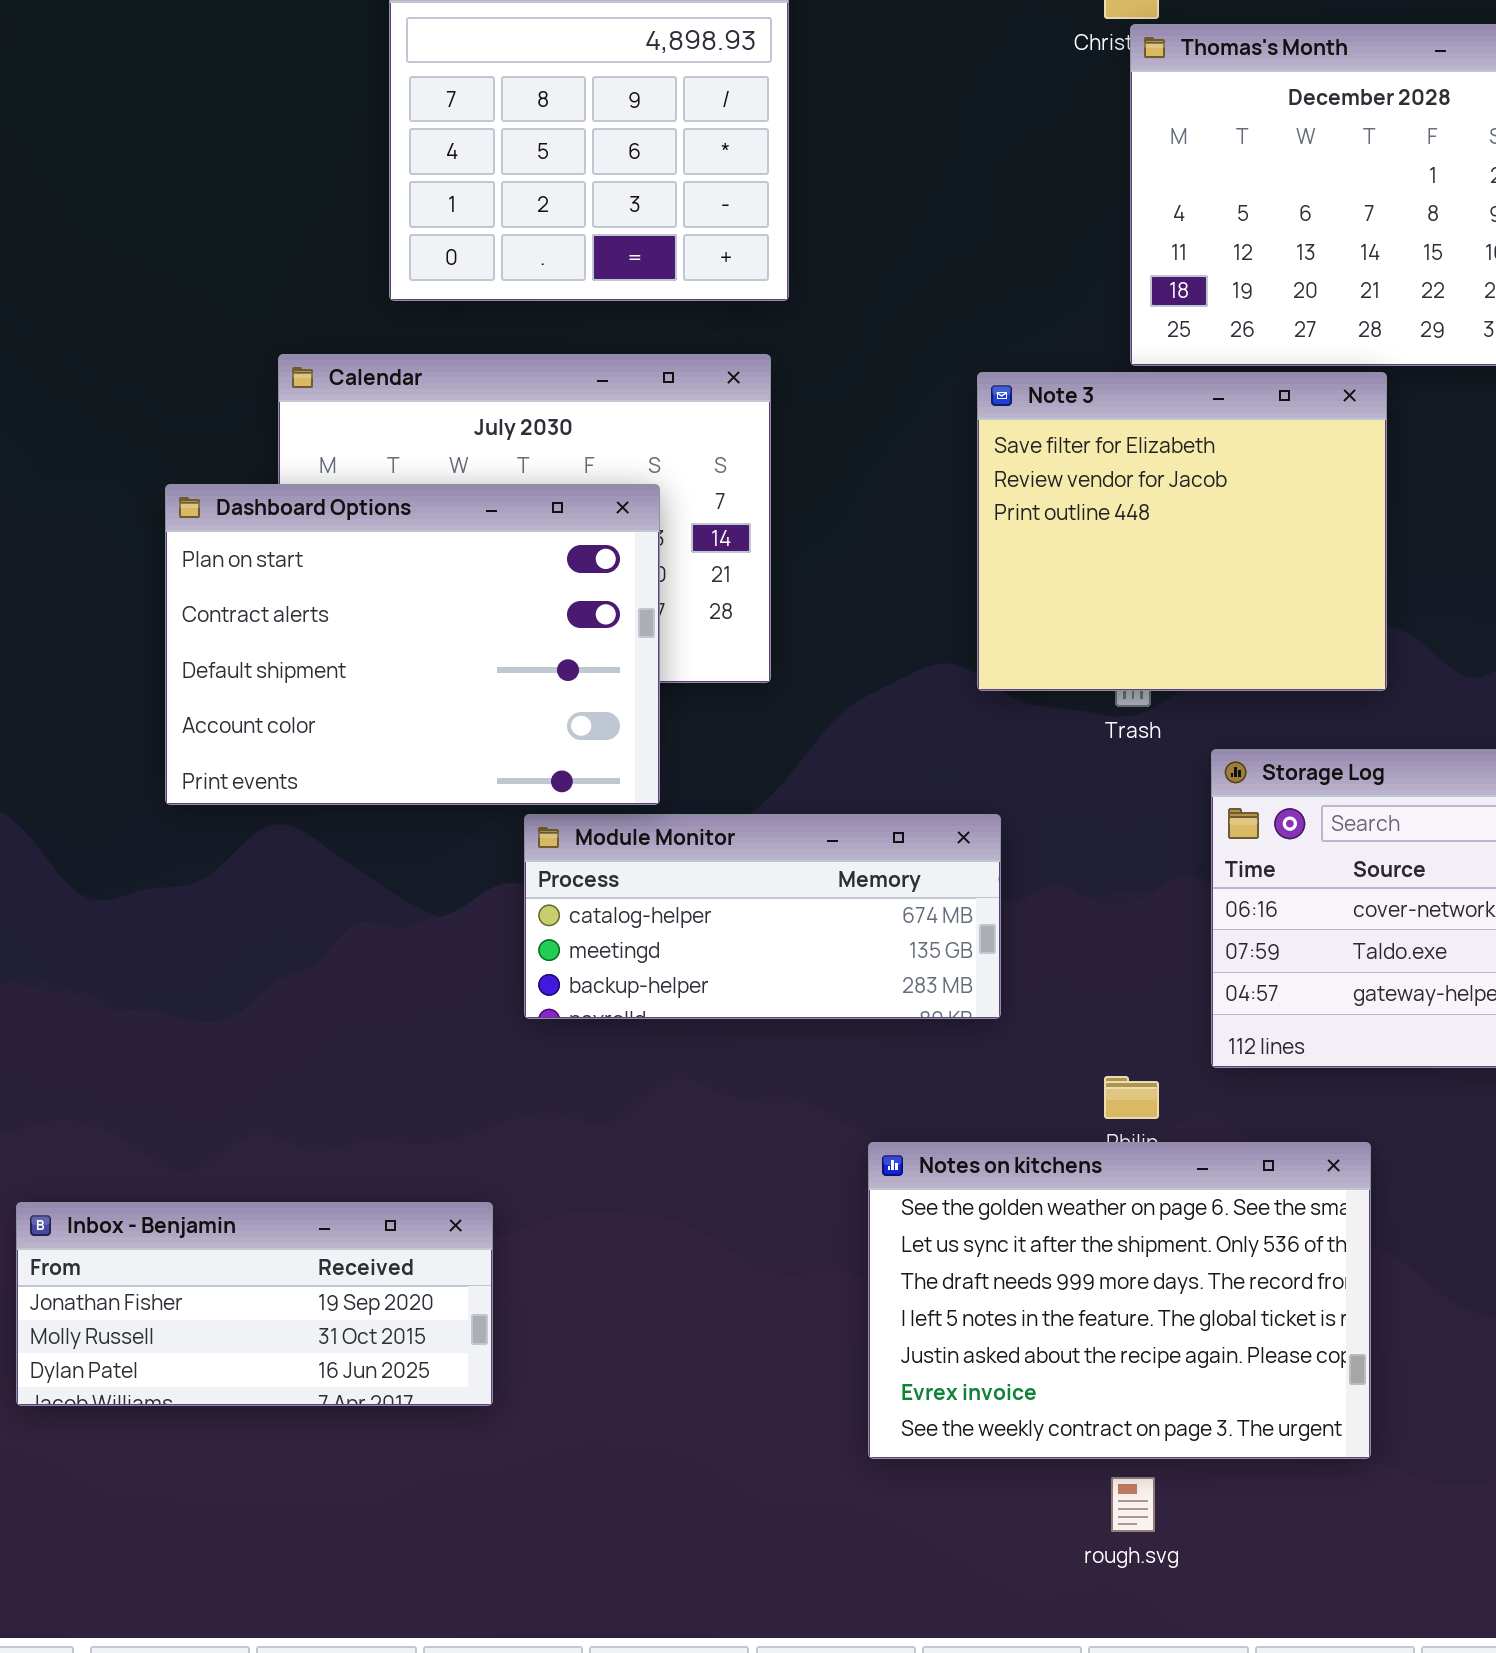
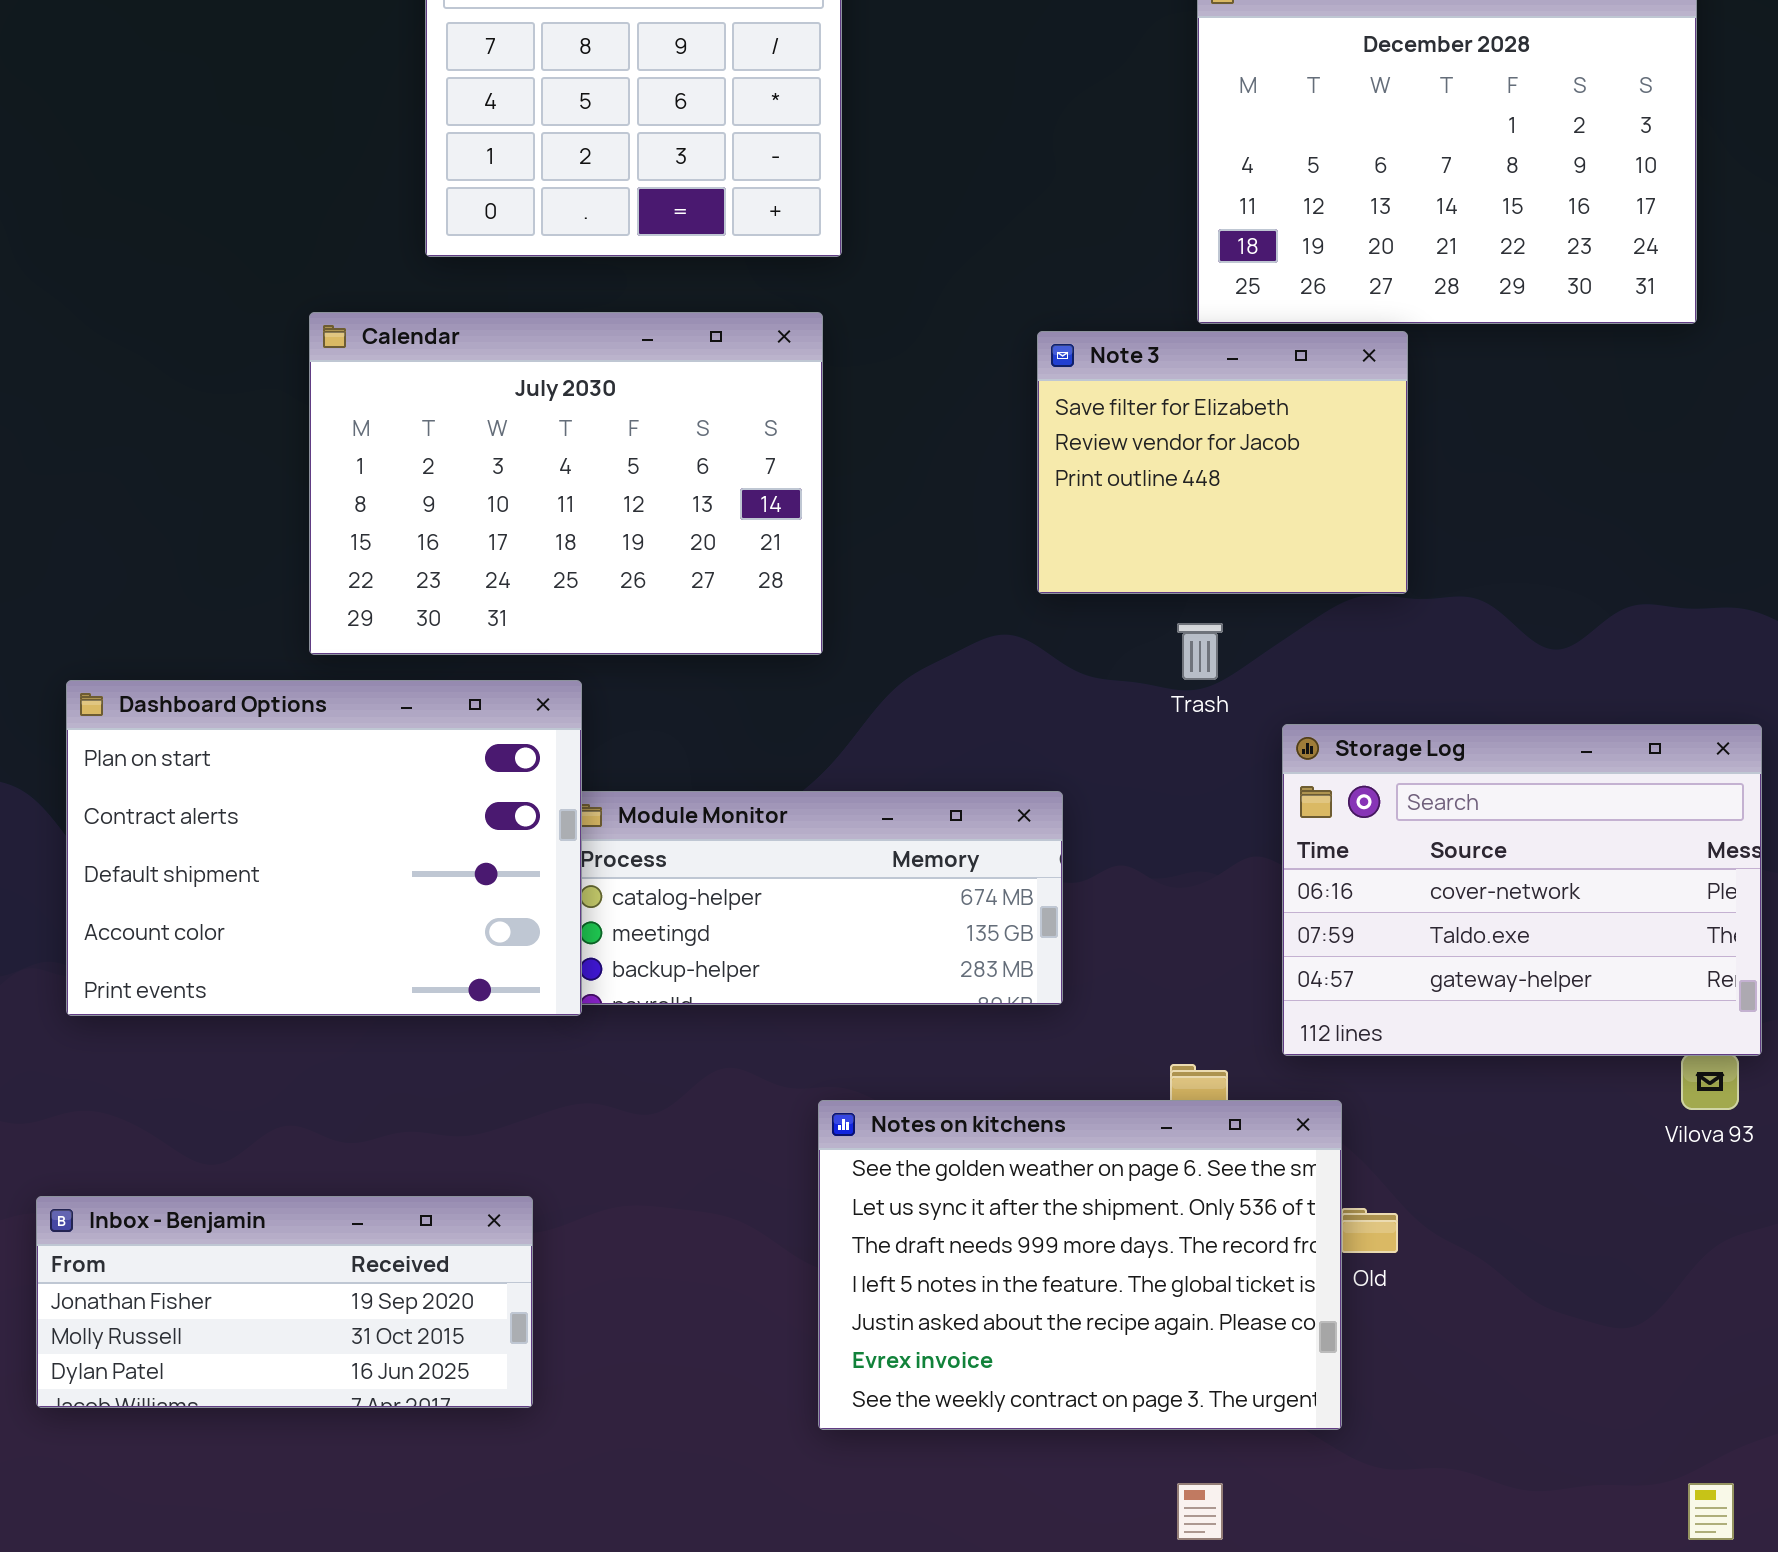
Note 3: [977,372,1387,691] -> [1037,331,1408,594], resized
Dashboard Options: [165,484,660,805] -> [66,680,582,1016], moved
Notes on kitchens: [868,1142,1371,1459] -> [818,1100,1342,1430], moved

